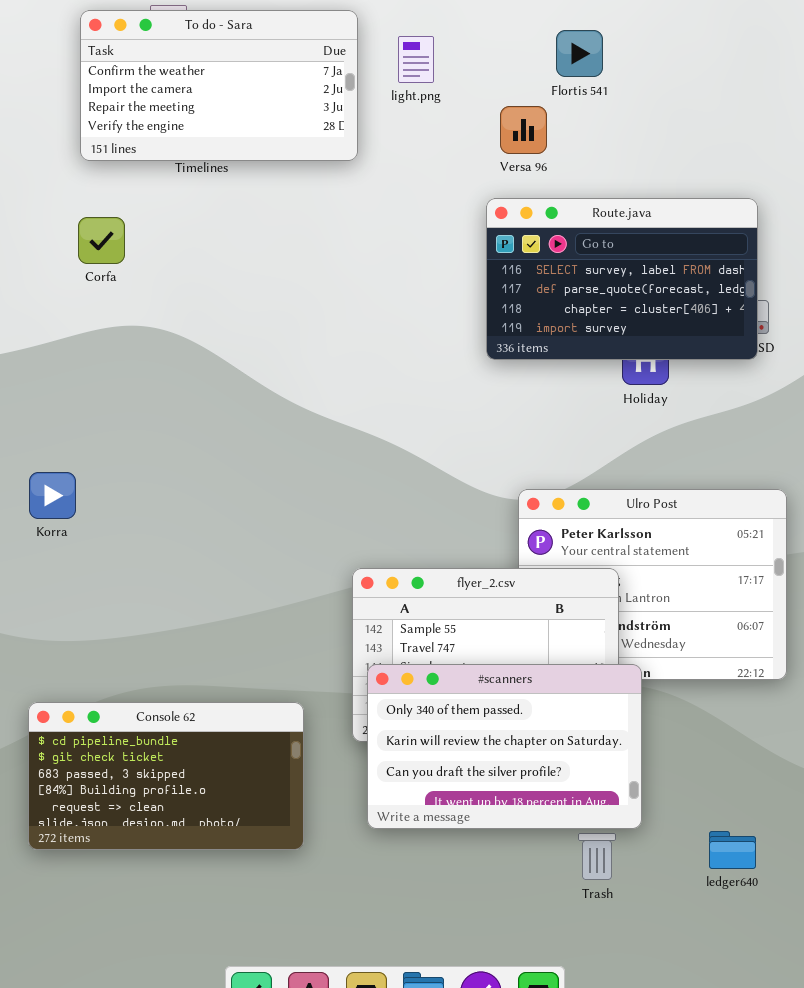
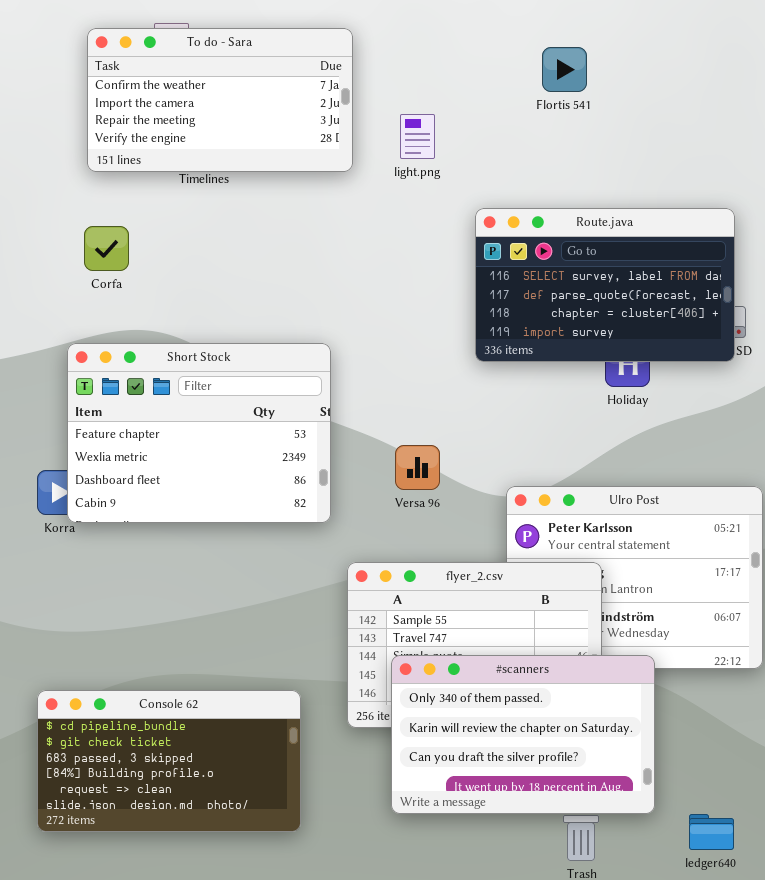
light.png: [398,36,434,83] -> [400,114,435,159], moved
Versa 96: [500,106,547,154] -> [395,445,440,490], moved
Short Stock: none -> [67,343,331,523], opened
#scanners: [367,664,642,829] -> [391,655,655,814], moved

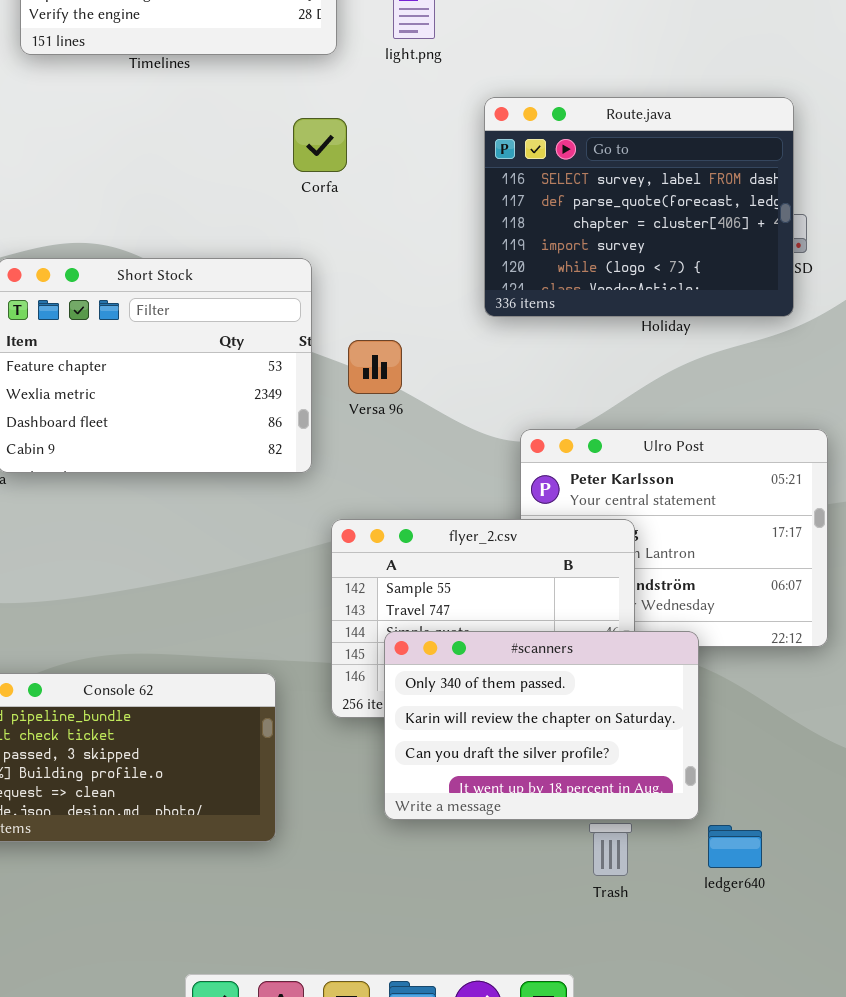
Route.java: [475,208,735,362] -> [484,97,794,317], resized
Corfa: [84,226,129,271] -> [293,118,347,172], moved
Versa 96: [395,445,440,490] -> [348,340,402,394], moved
ledger640: [689,814,734,850] -> [708,825,762,868], moved

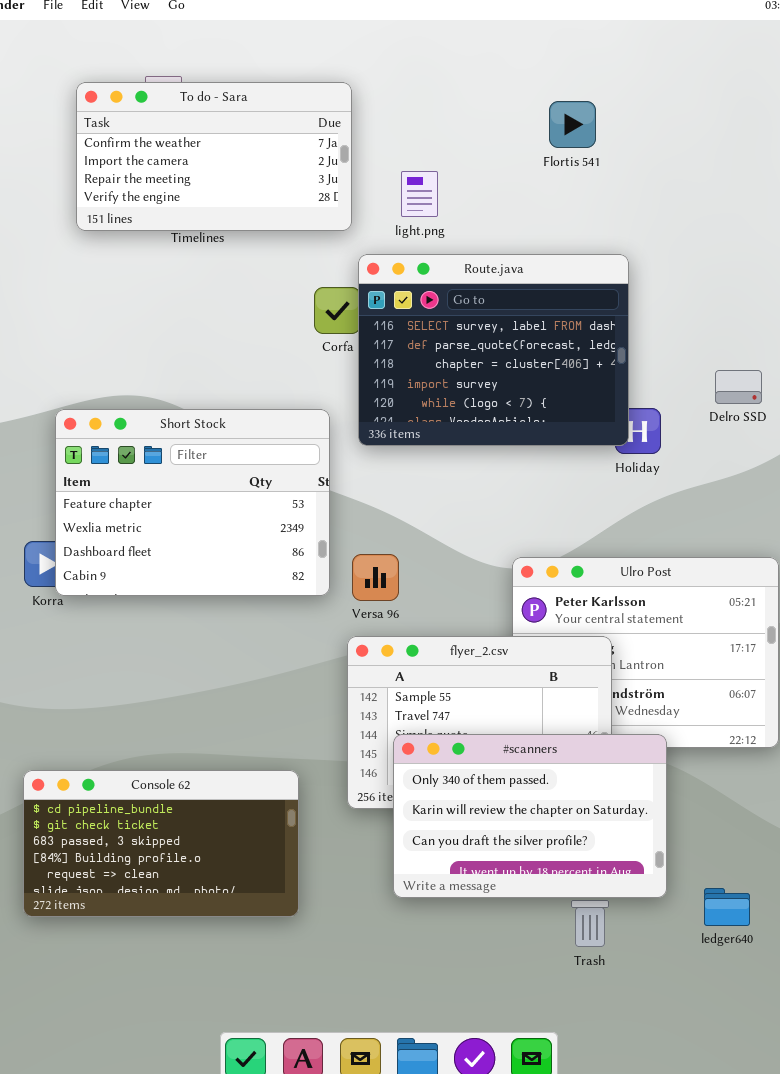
Route.java: [484,97,794,317] -> [358,254,629,446], moved
Versa 96: [348,340,402,394] -> [352,554,399,601], moved
ledger640: [708,825,762,868] -> [704,888,750,926], moved

